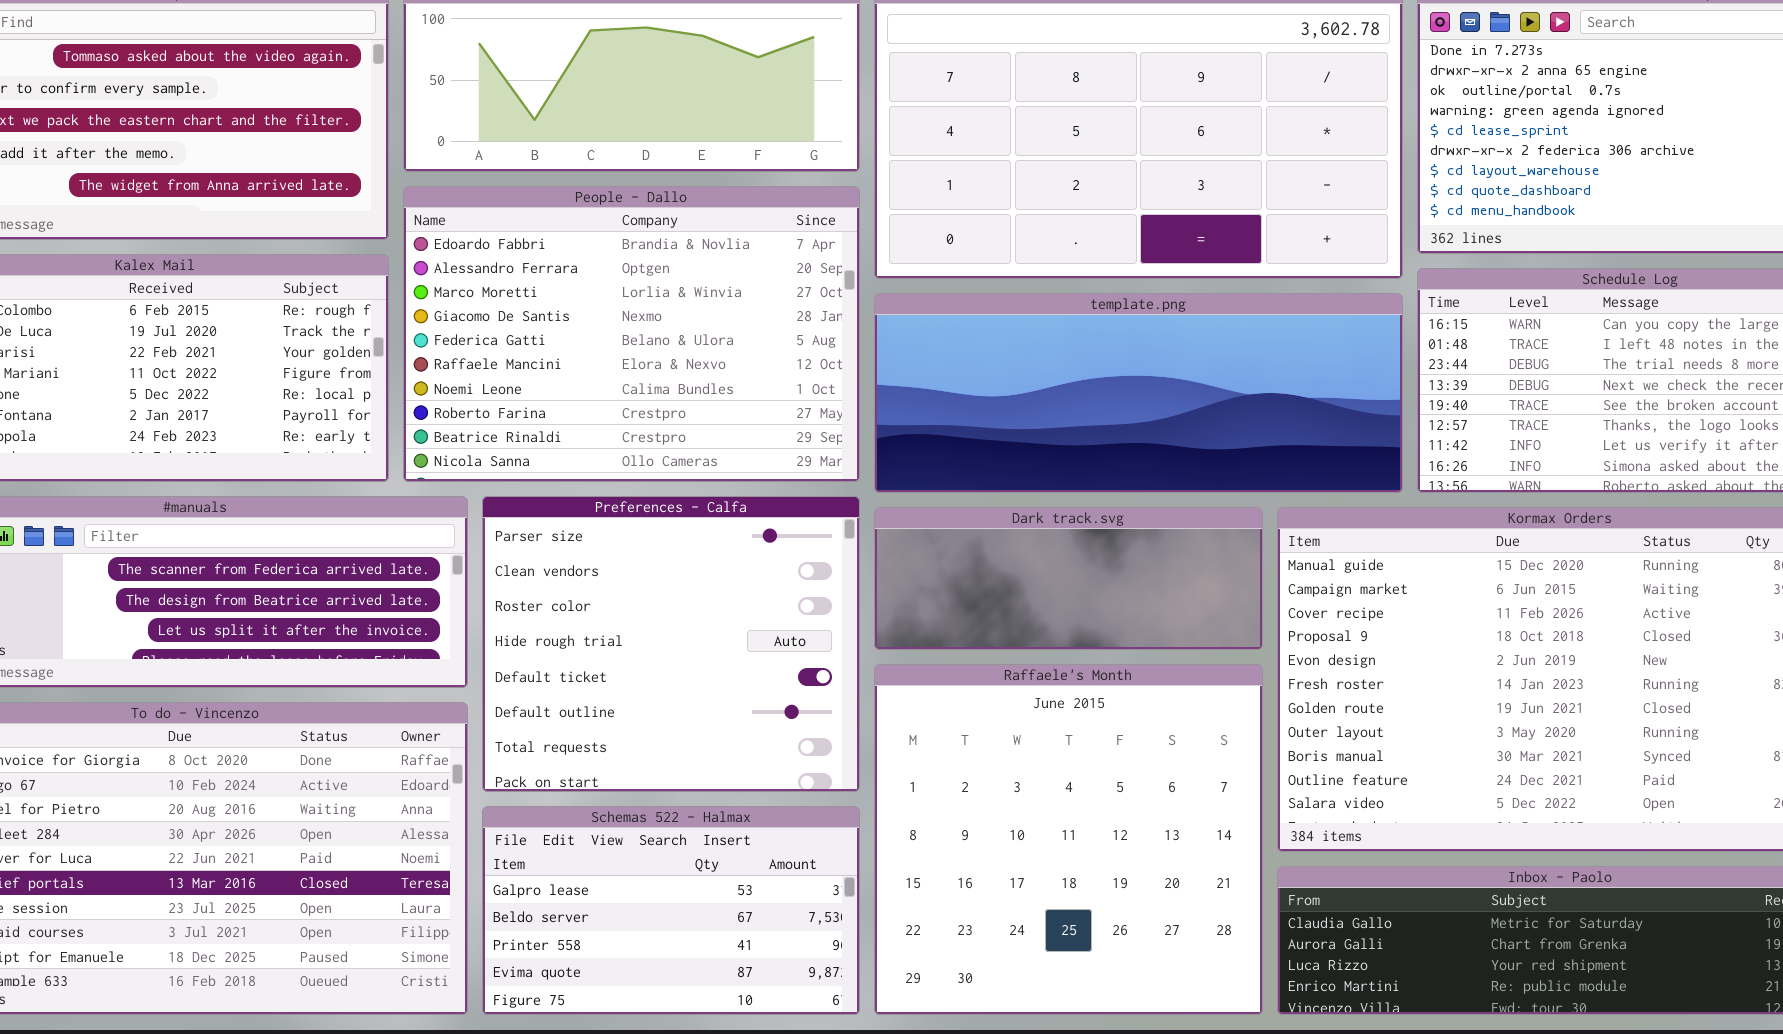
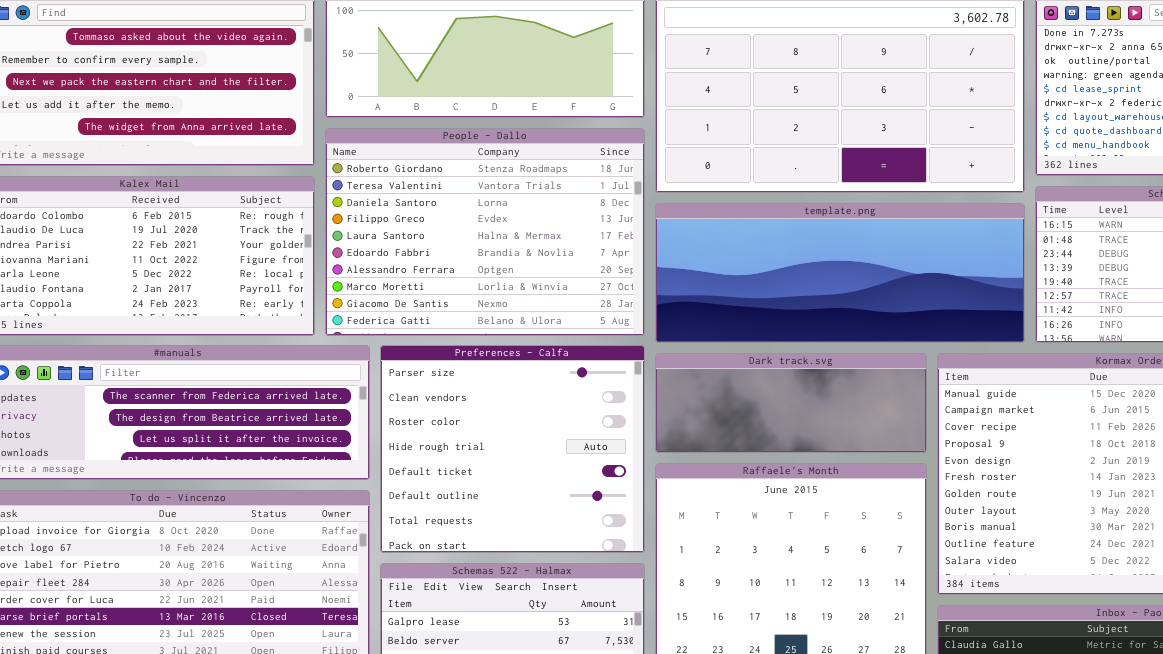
People - Dallo: [403,186,860,482] -> [325,128,645,336], scrolled up 5 rows

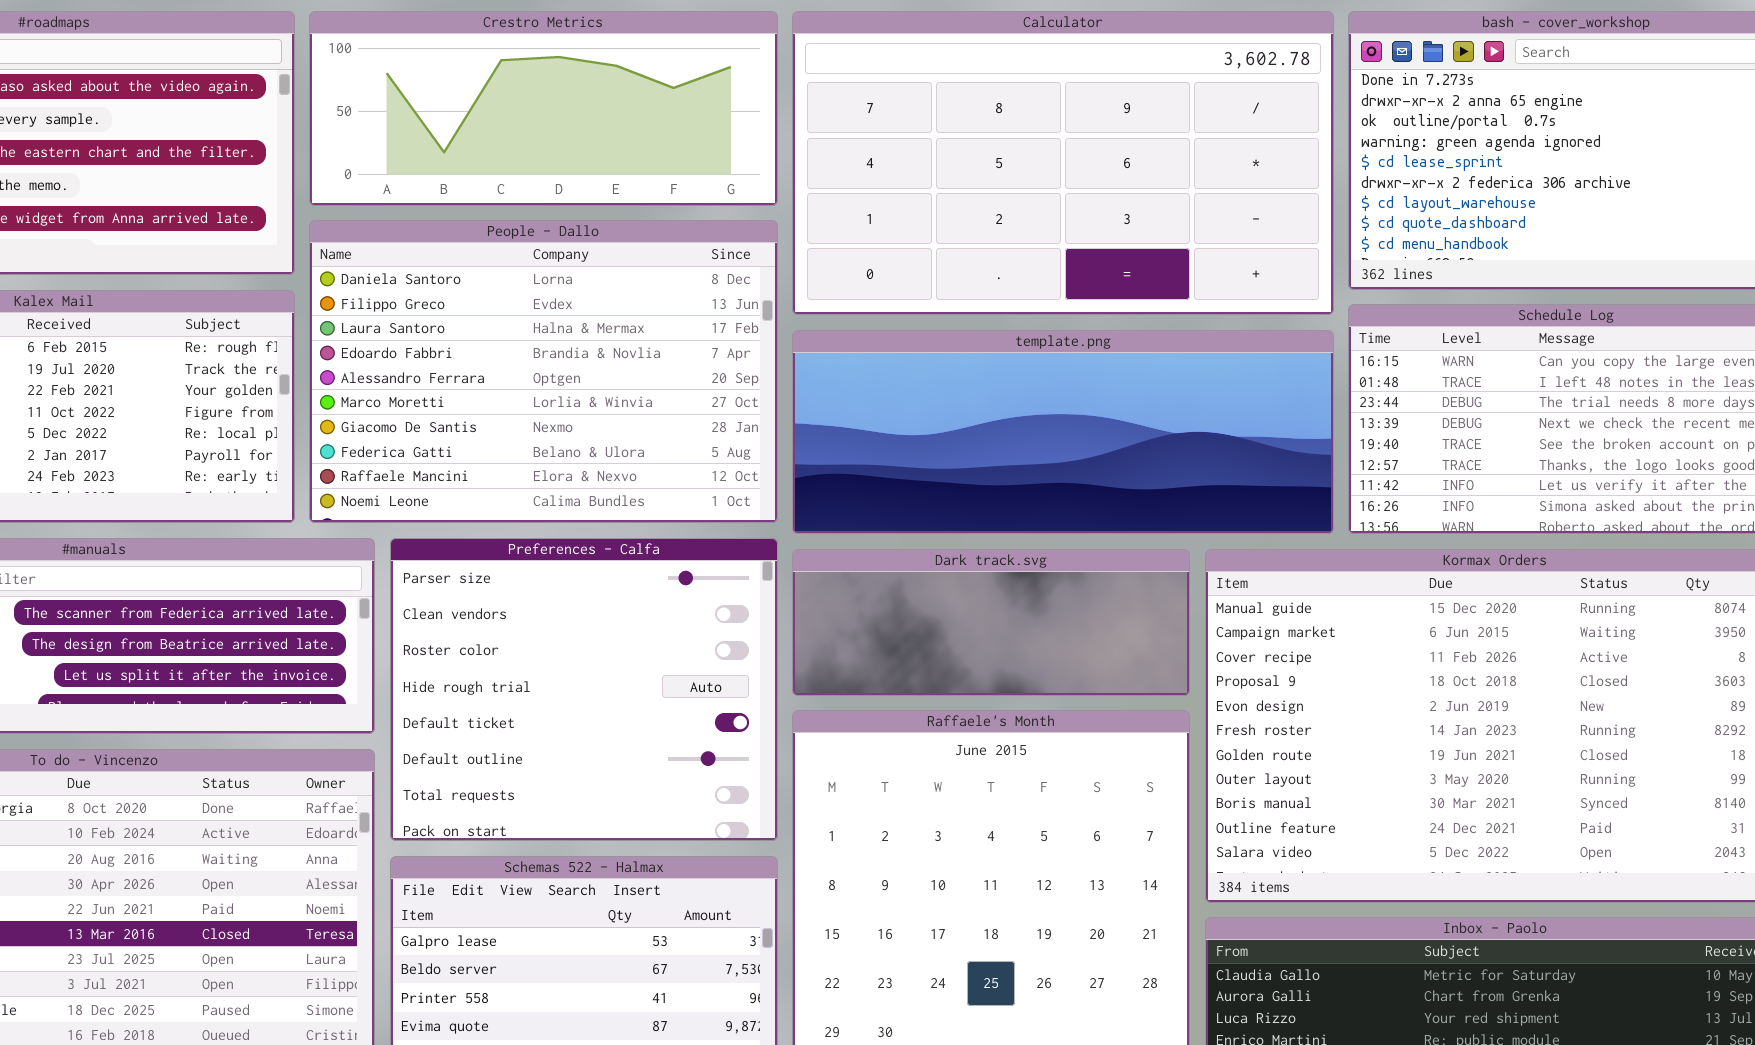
People - Dallo: [325,128,645,336] -> [309,220,778,523], scrolled down 2 rows

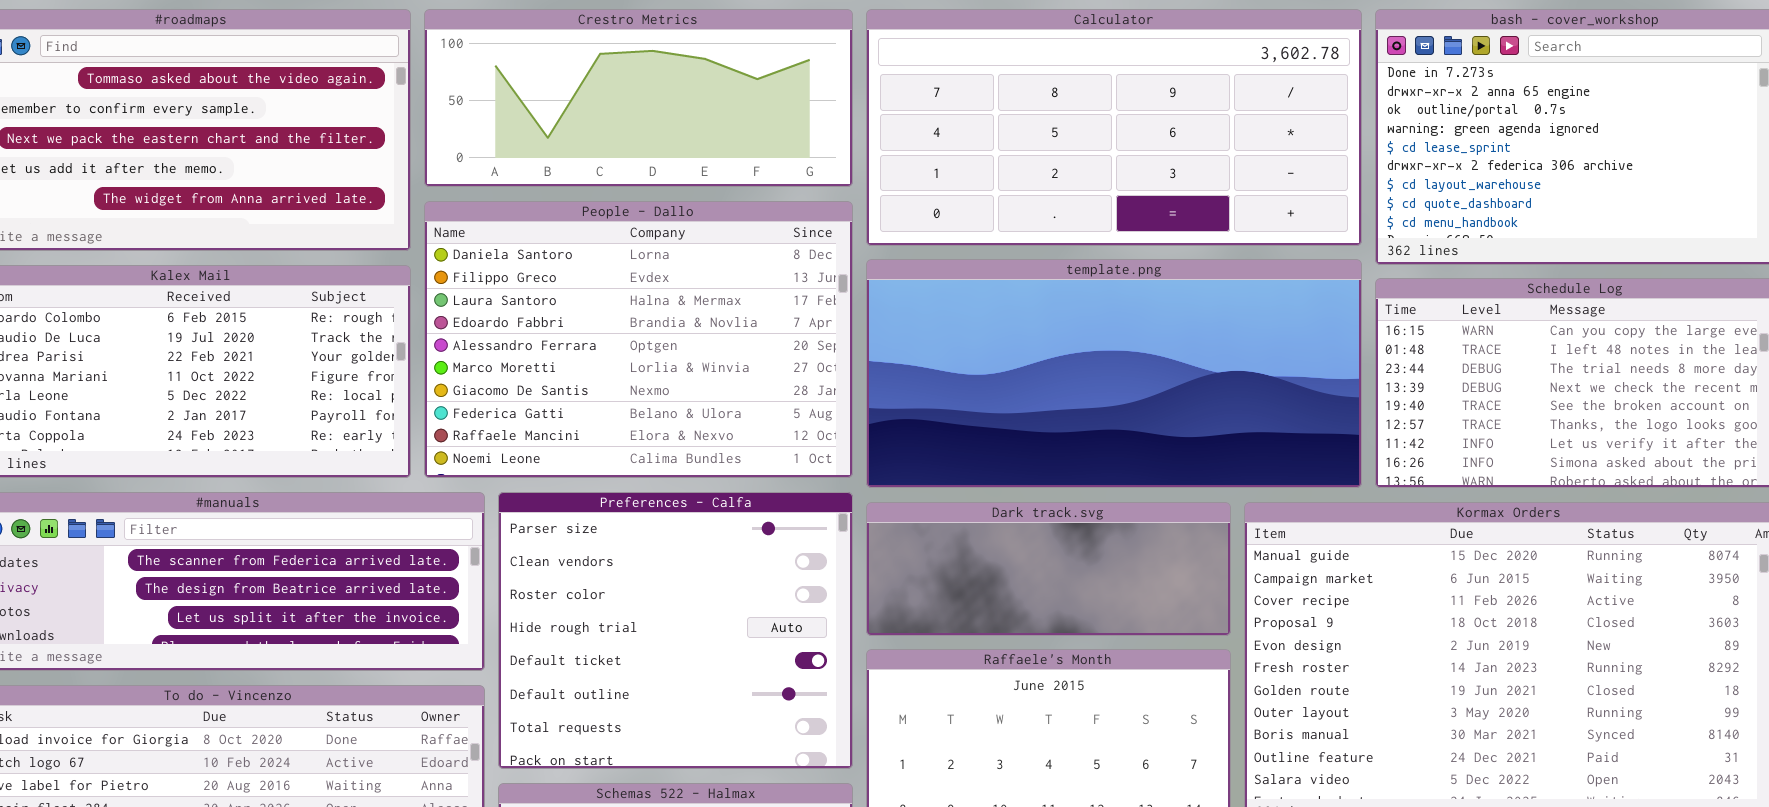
Calculator: [792,11,1334,315] -> [866,9,1362,246], resized
template.png: [792,330,1334,534] -> [866,259,1362,488], resized

